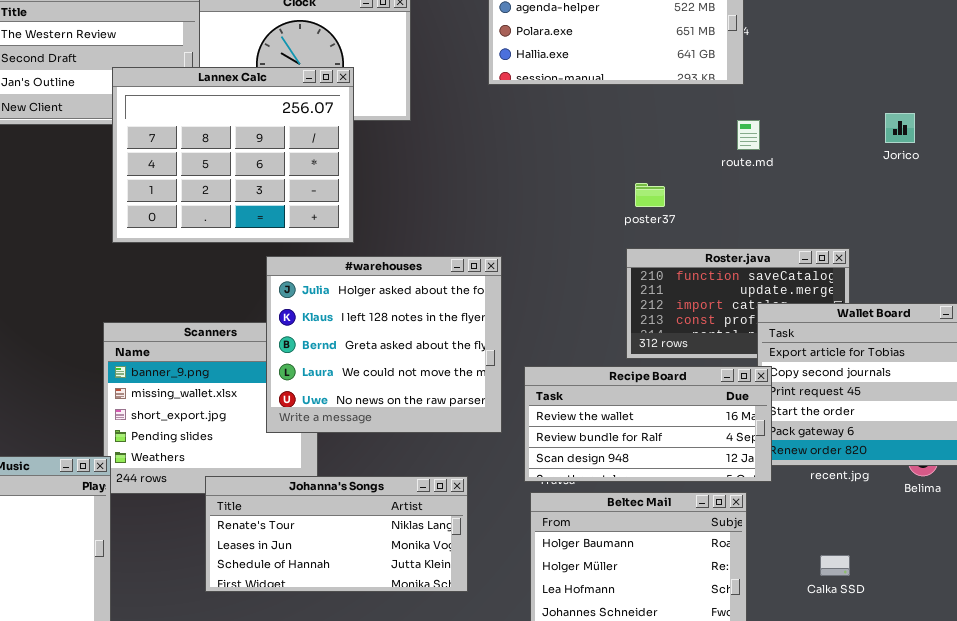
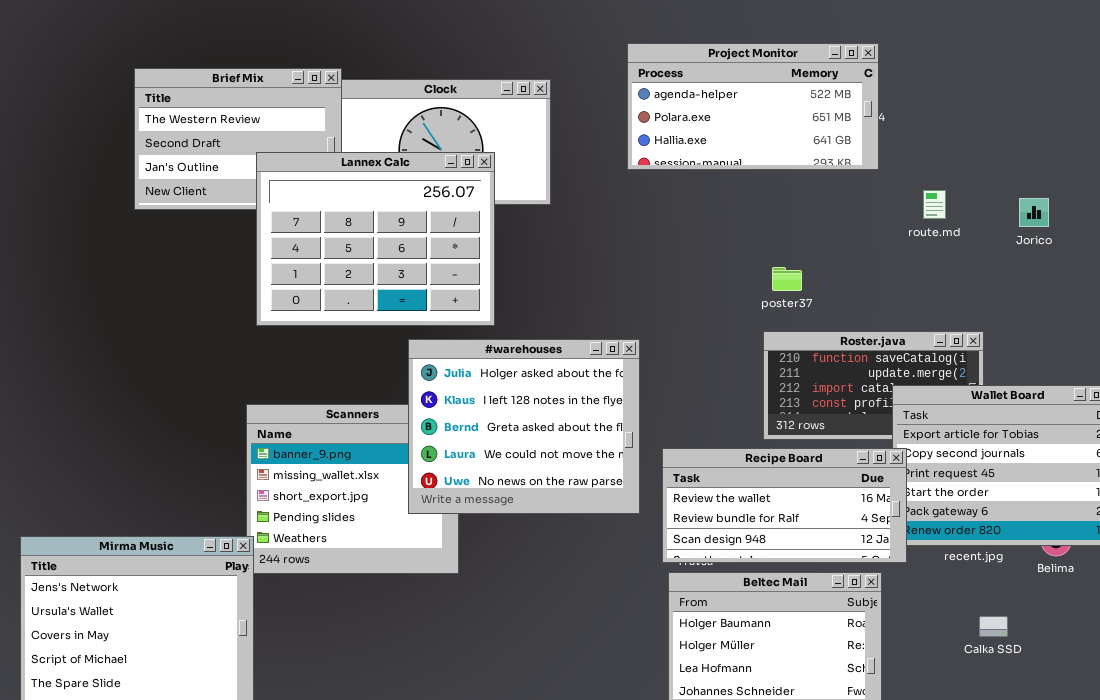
route.md: [737,120,760,150] -> [923,190,946,219], moved
Johanna's Songs: [205,476,468,592] -> none, closed
Calka SSD: [820,555,850,576] -> [979,616,1008,637], moved

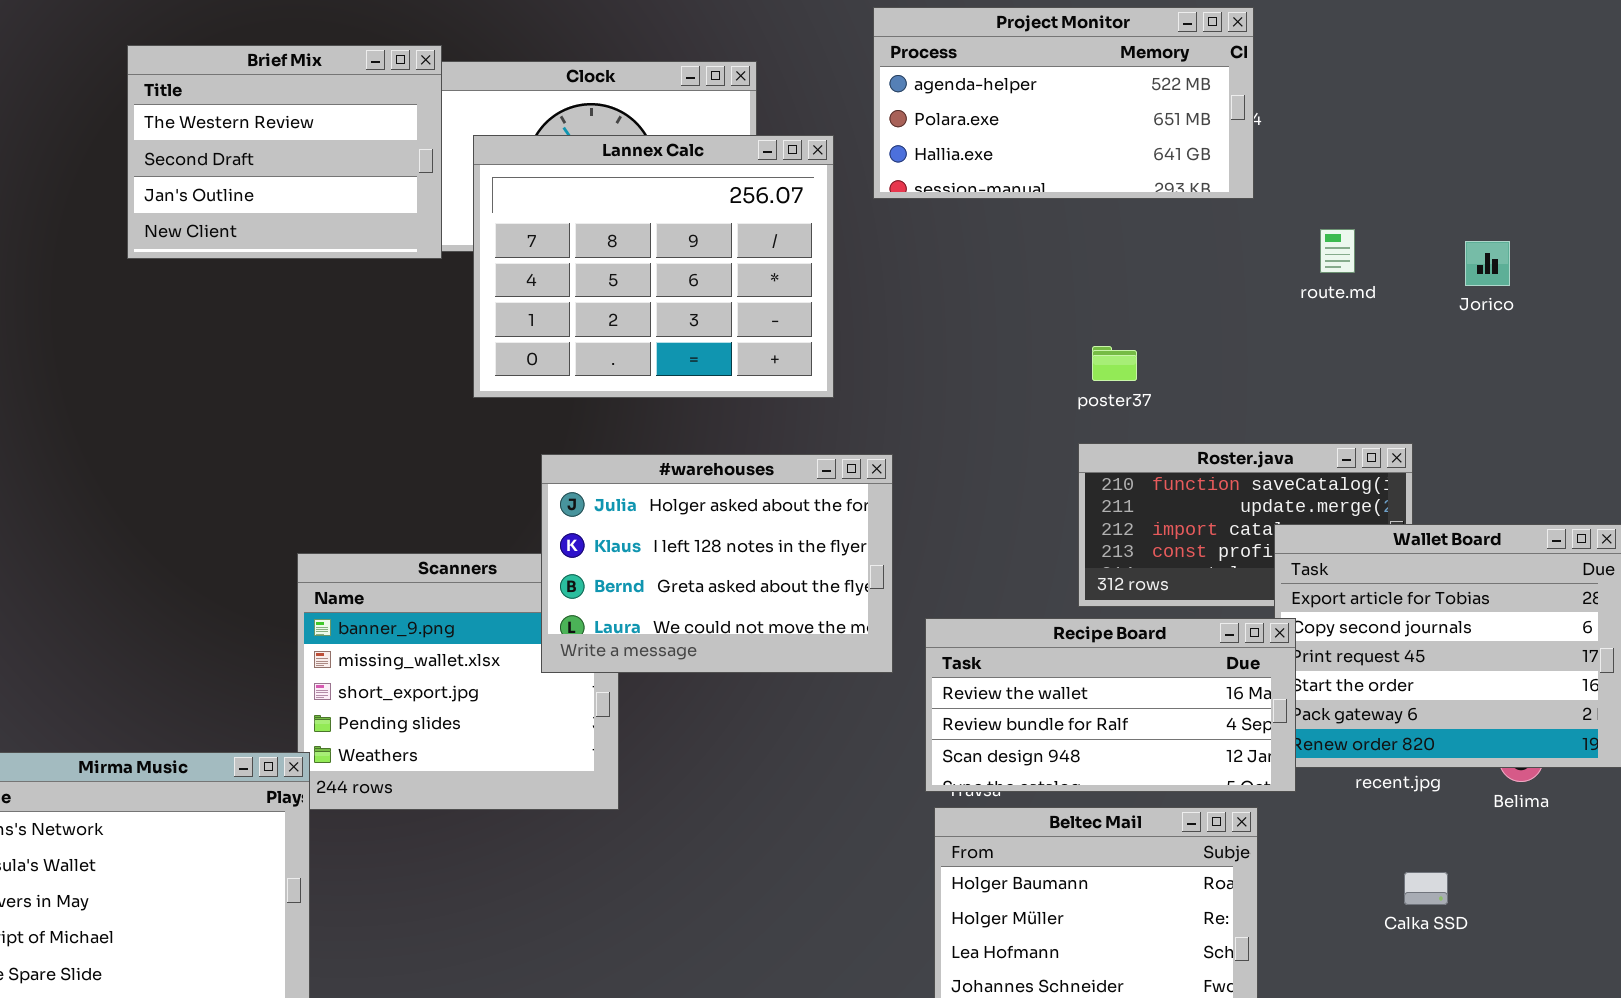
Lannex Calc: [256,152,495,326] -> [473,135,834,398], moved
#warehouses: [408,339,640,514] -> [541,454,893,673], resized

